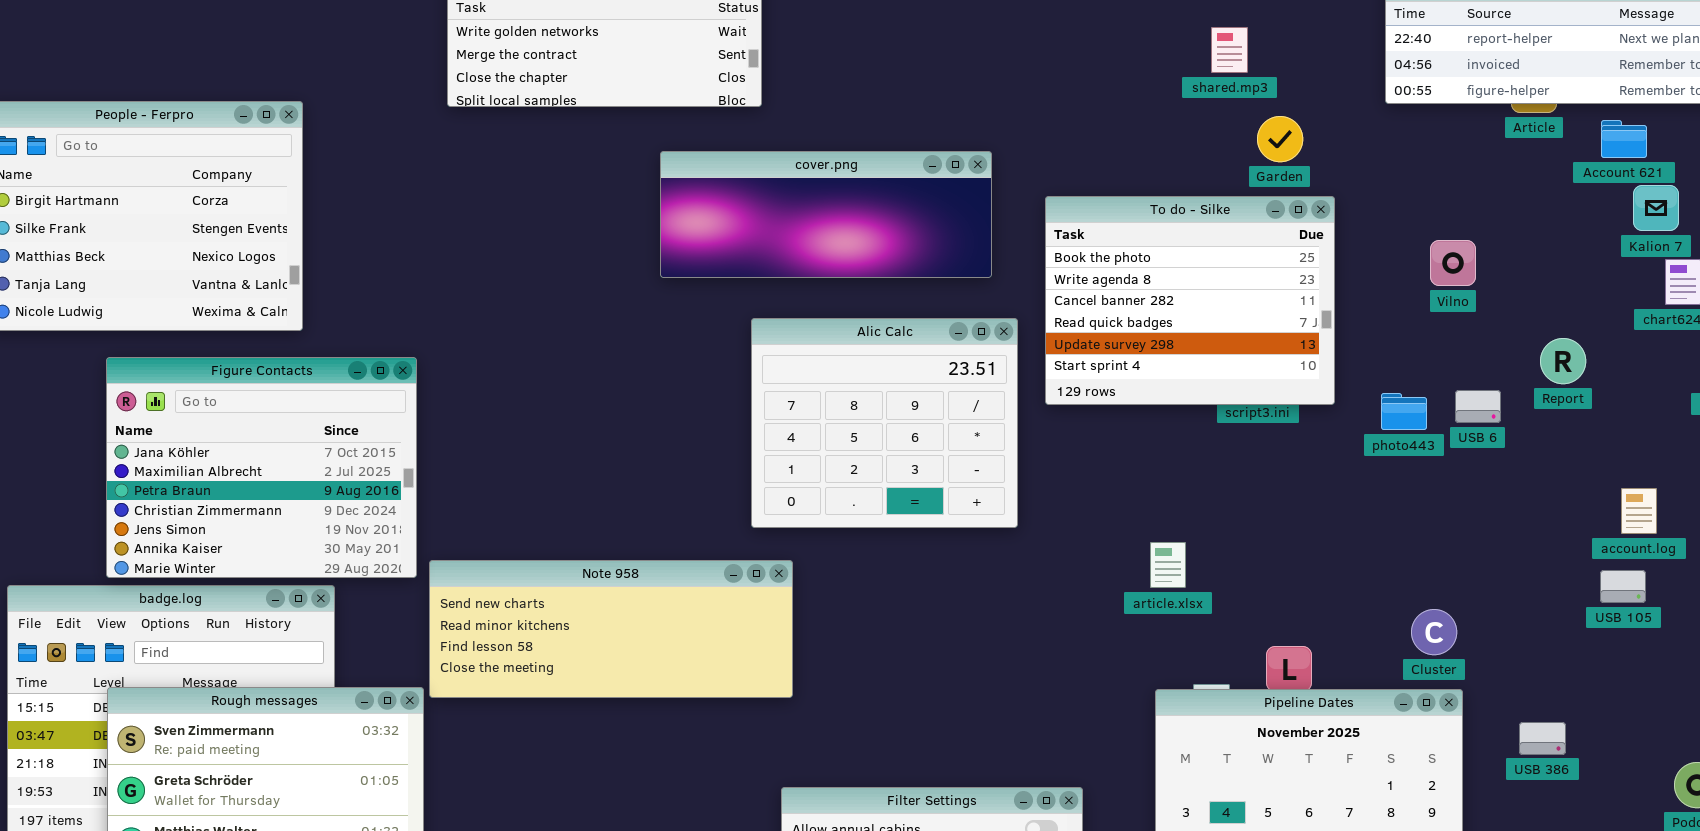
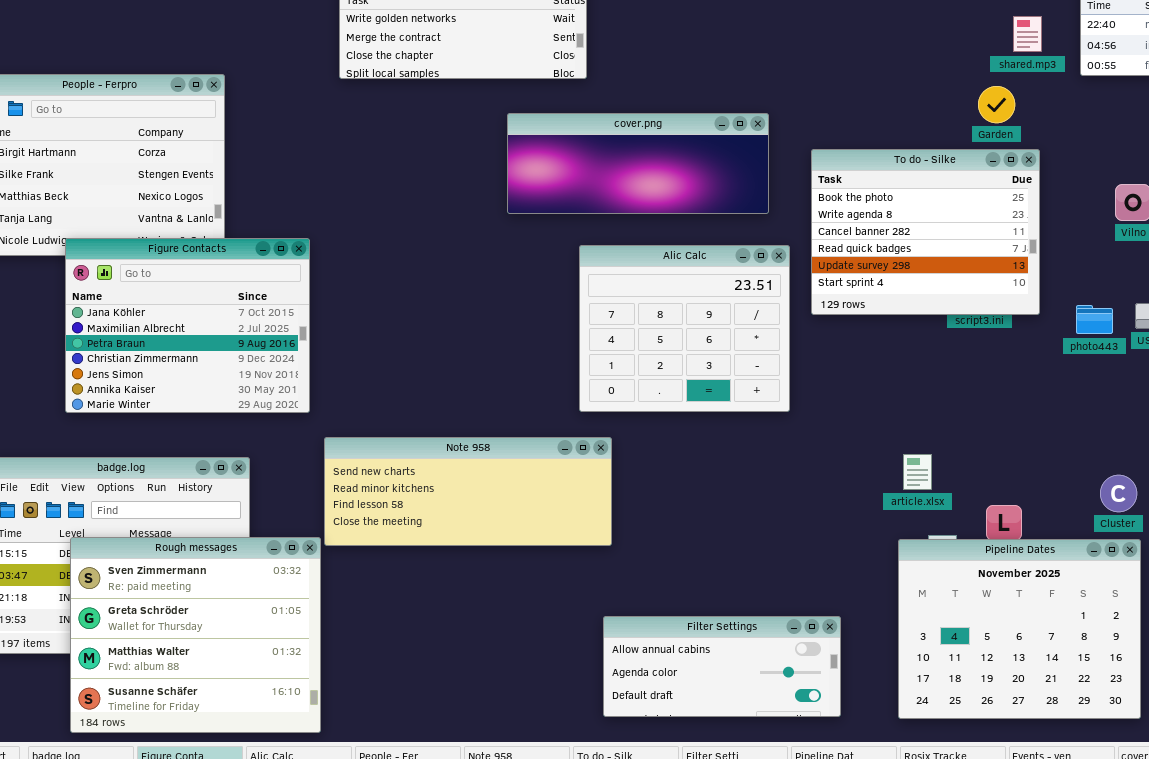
shared.mp3: [1211,27,1248,73] -> [1013,16,1042,52], moved
Figure Contacts: [106,357,417,578] -> [65,238,310,413], moved
article.xlsx: [1150,542,1186,588] -> [903,454,932,490], moved

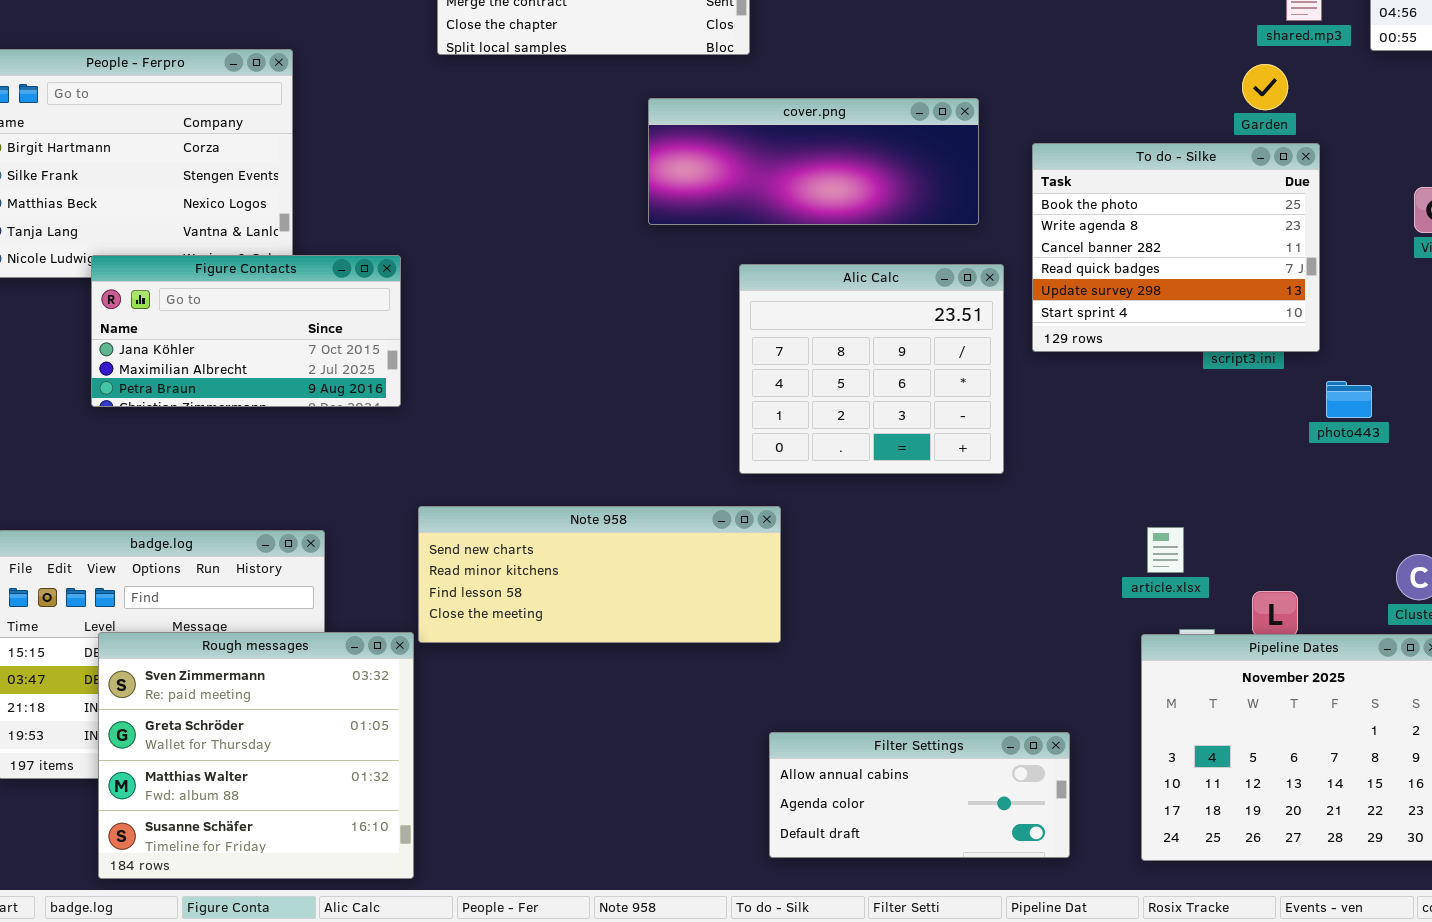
Figure Contacts: [65,238,310,413] -> [91,255,401,407], resized
photo443: [1076,305,1113,334] -> [1326,381,1372,418], moved

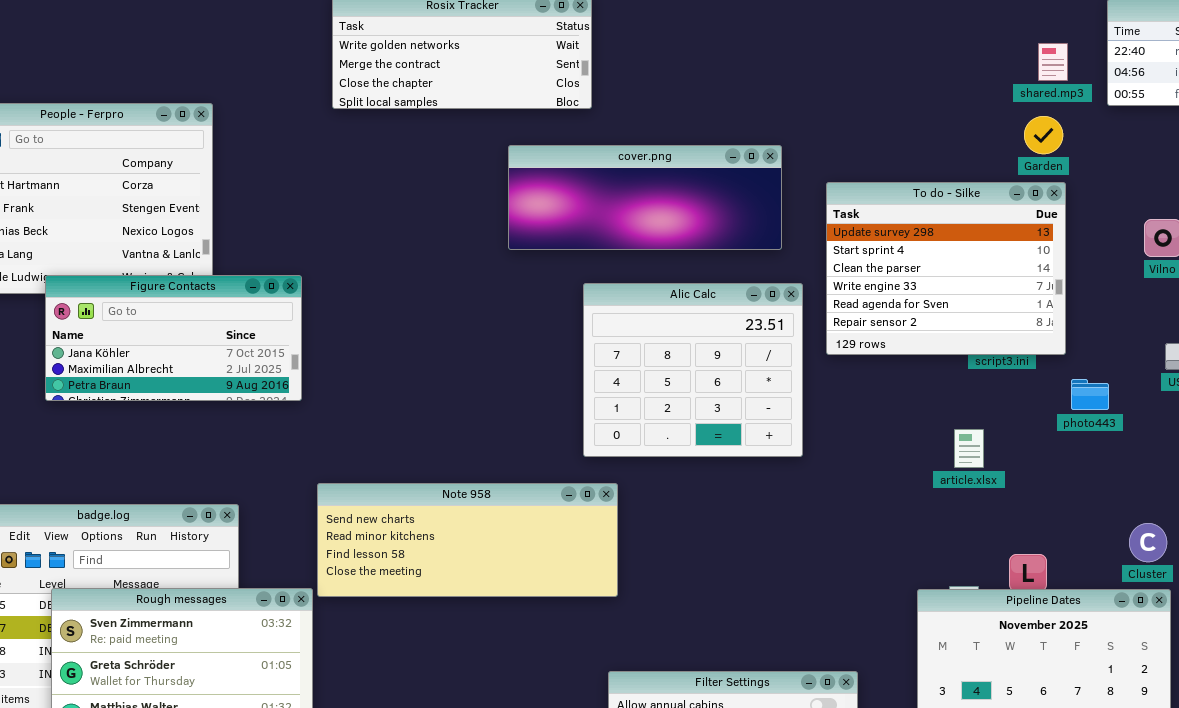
Garden: [1242,64,1288,110] -> [1024,116,1063,154], moved
To do - Silke: [1032,143,1320,352] -> [826,182,1066,355], scrolled down 4 rows
article.xlsx: [1147,527,1184,573] -> [954,429,984,468], moved

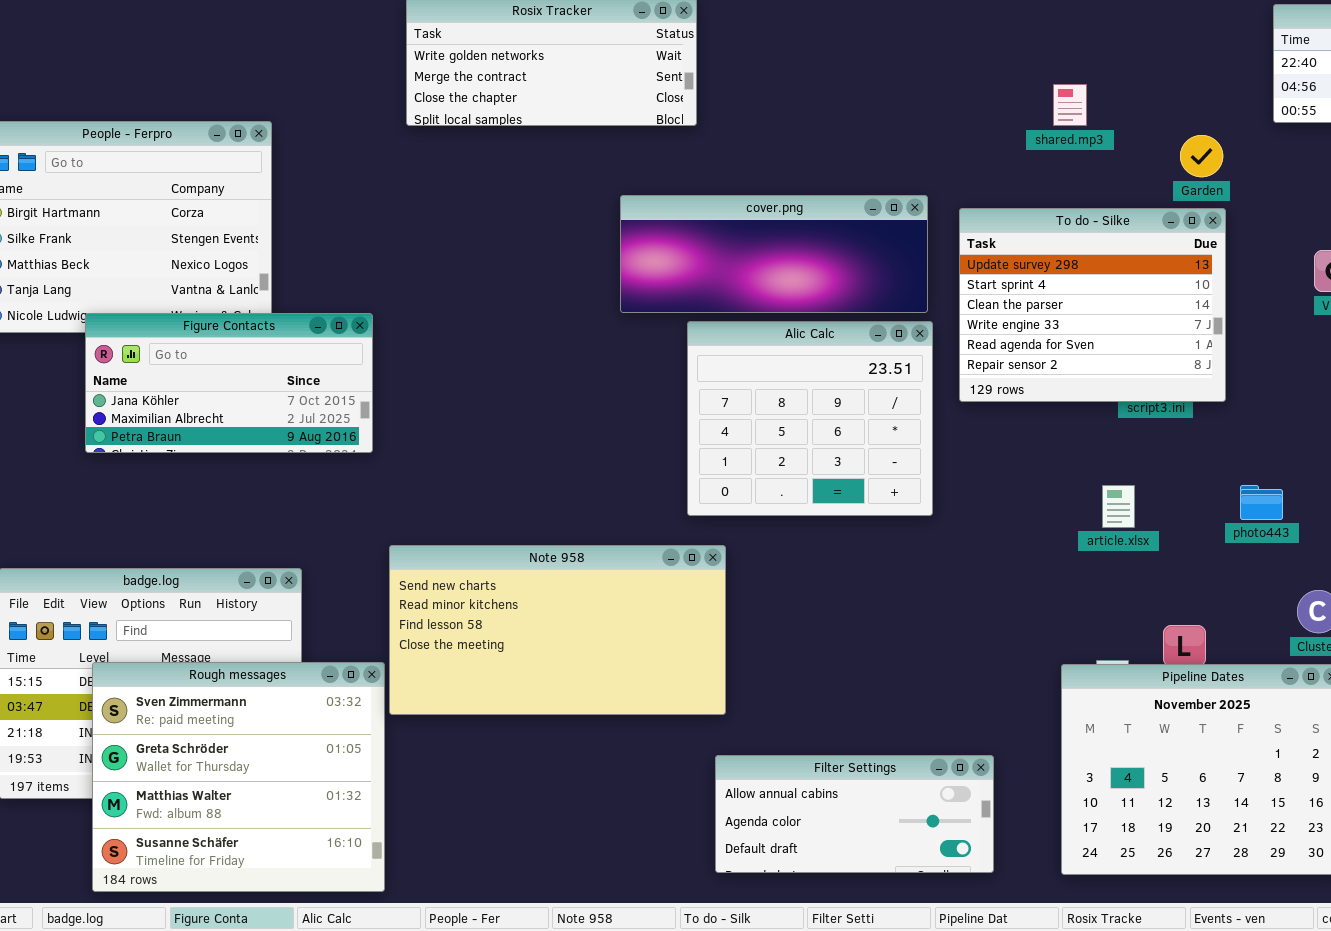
shared.mp3: [1038,43,1068,81] -> [1053,84,1087,126], moved
cover.png: [508,145,782,250] -> [620,195,928,313], moved
photo443: [1071,379,1109,410] -> [1240,485,1283,520], moved
Note 958: [317,483,618,597] -> [389,545,726,715], resized

